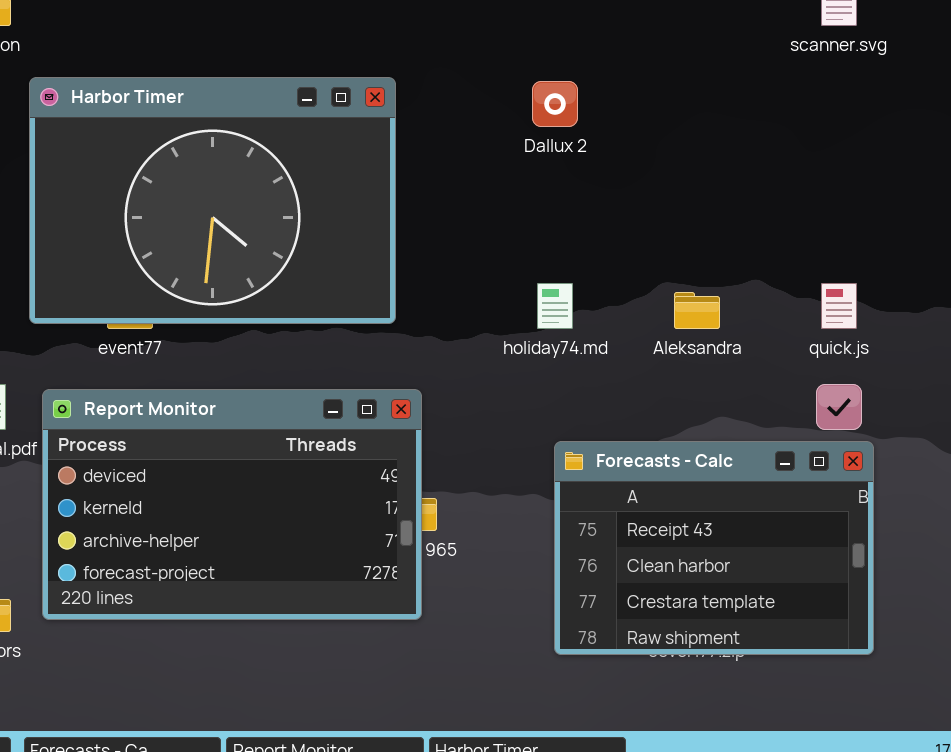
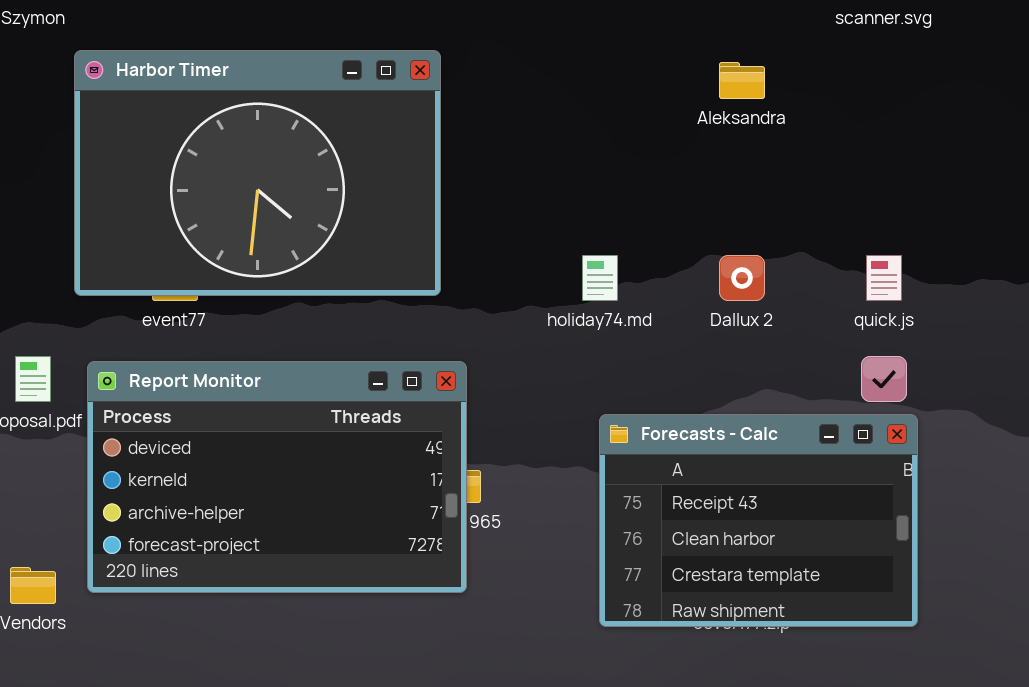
Dallux 2: [532,81,578,127] -> [719,255,765,301], moved
Aleksandra: [674,292,720,329] -> [719,62,765,99], moved

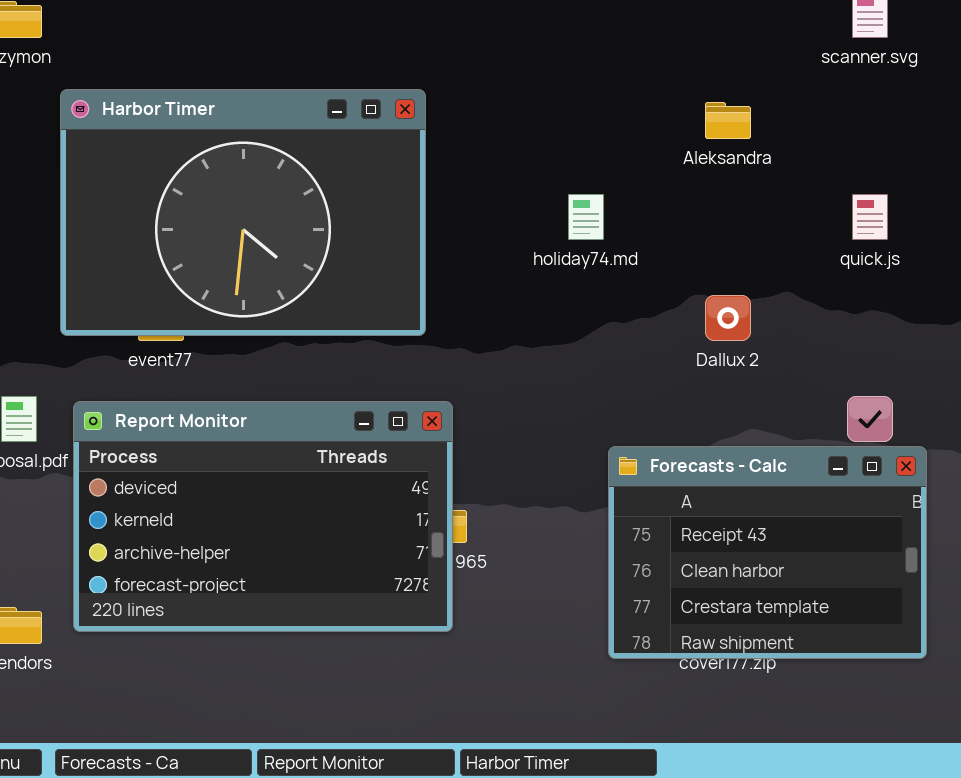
holiday74.md: [582,255,618,301] -> [568,194,604,240], moved
quick.js: [866,255,902,301] -> [852,194,888,240], moved
Forecasts - Calc: [599,414,918,627] -> [608,446,927,659], moved

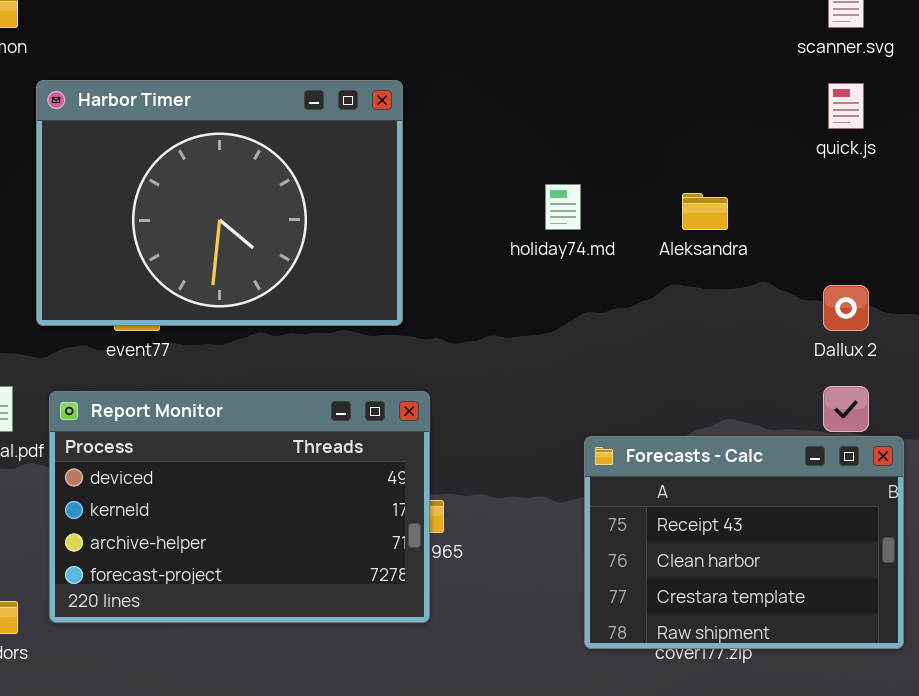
Aleksandra: [705,102,751,139] -> [682,193,728,230], moved
quick.js: [852,194,888,240] -> [828,83,864,129], moved
Dallux 2: [705,295,751,341] -> [823,285,869,331], moved

